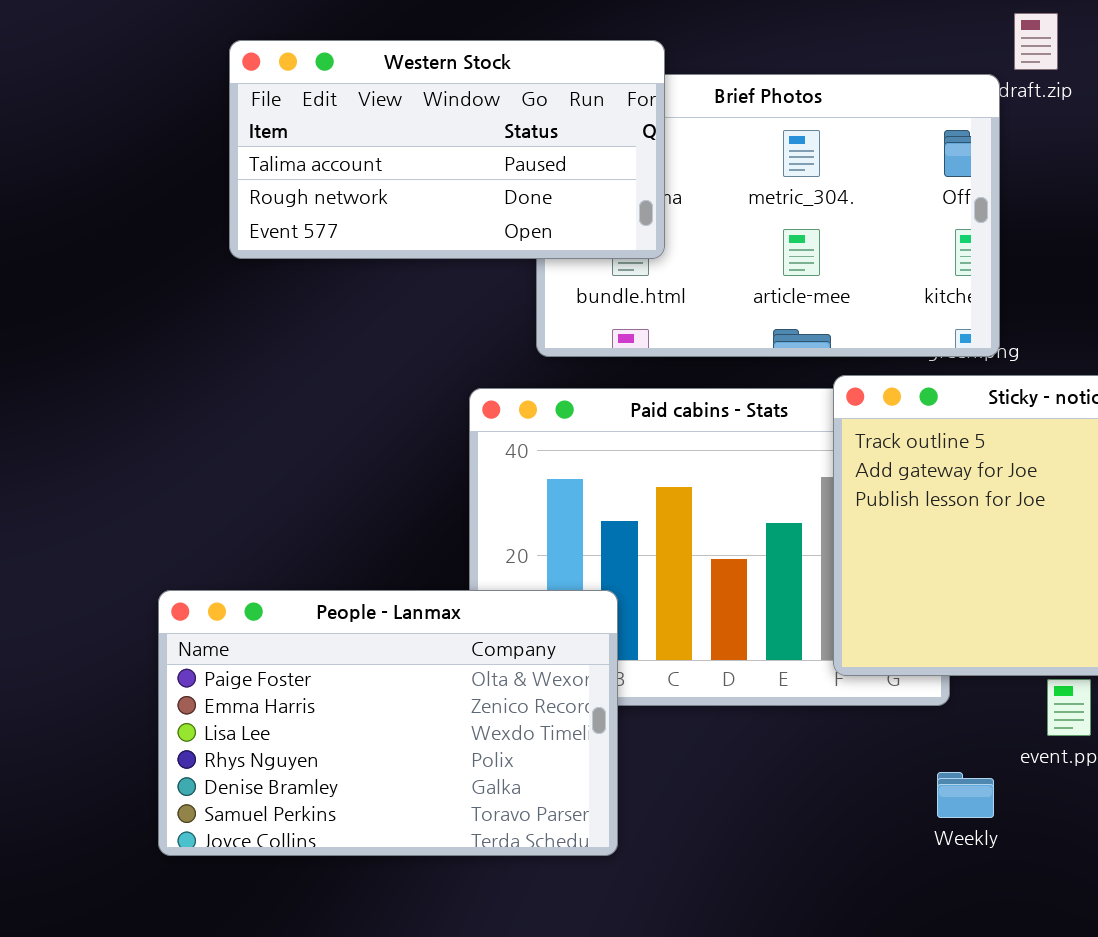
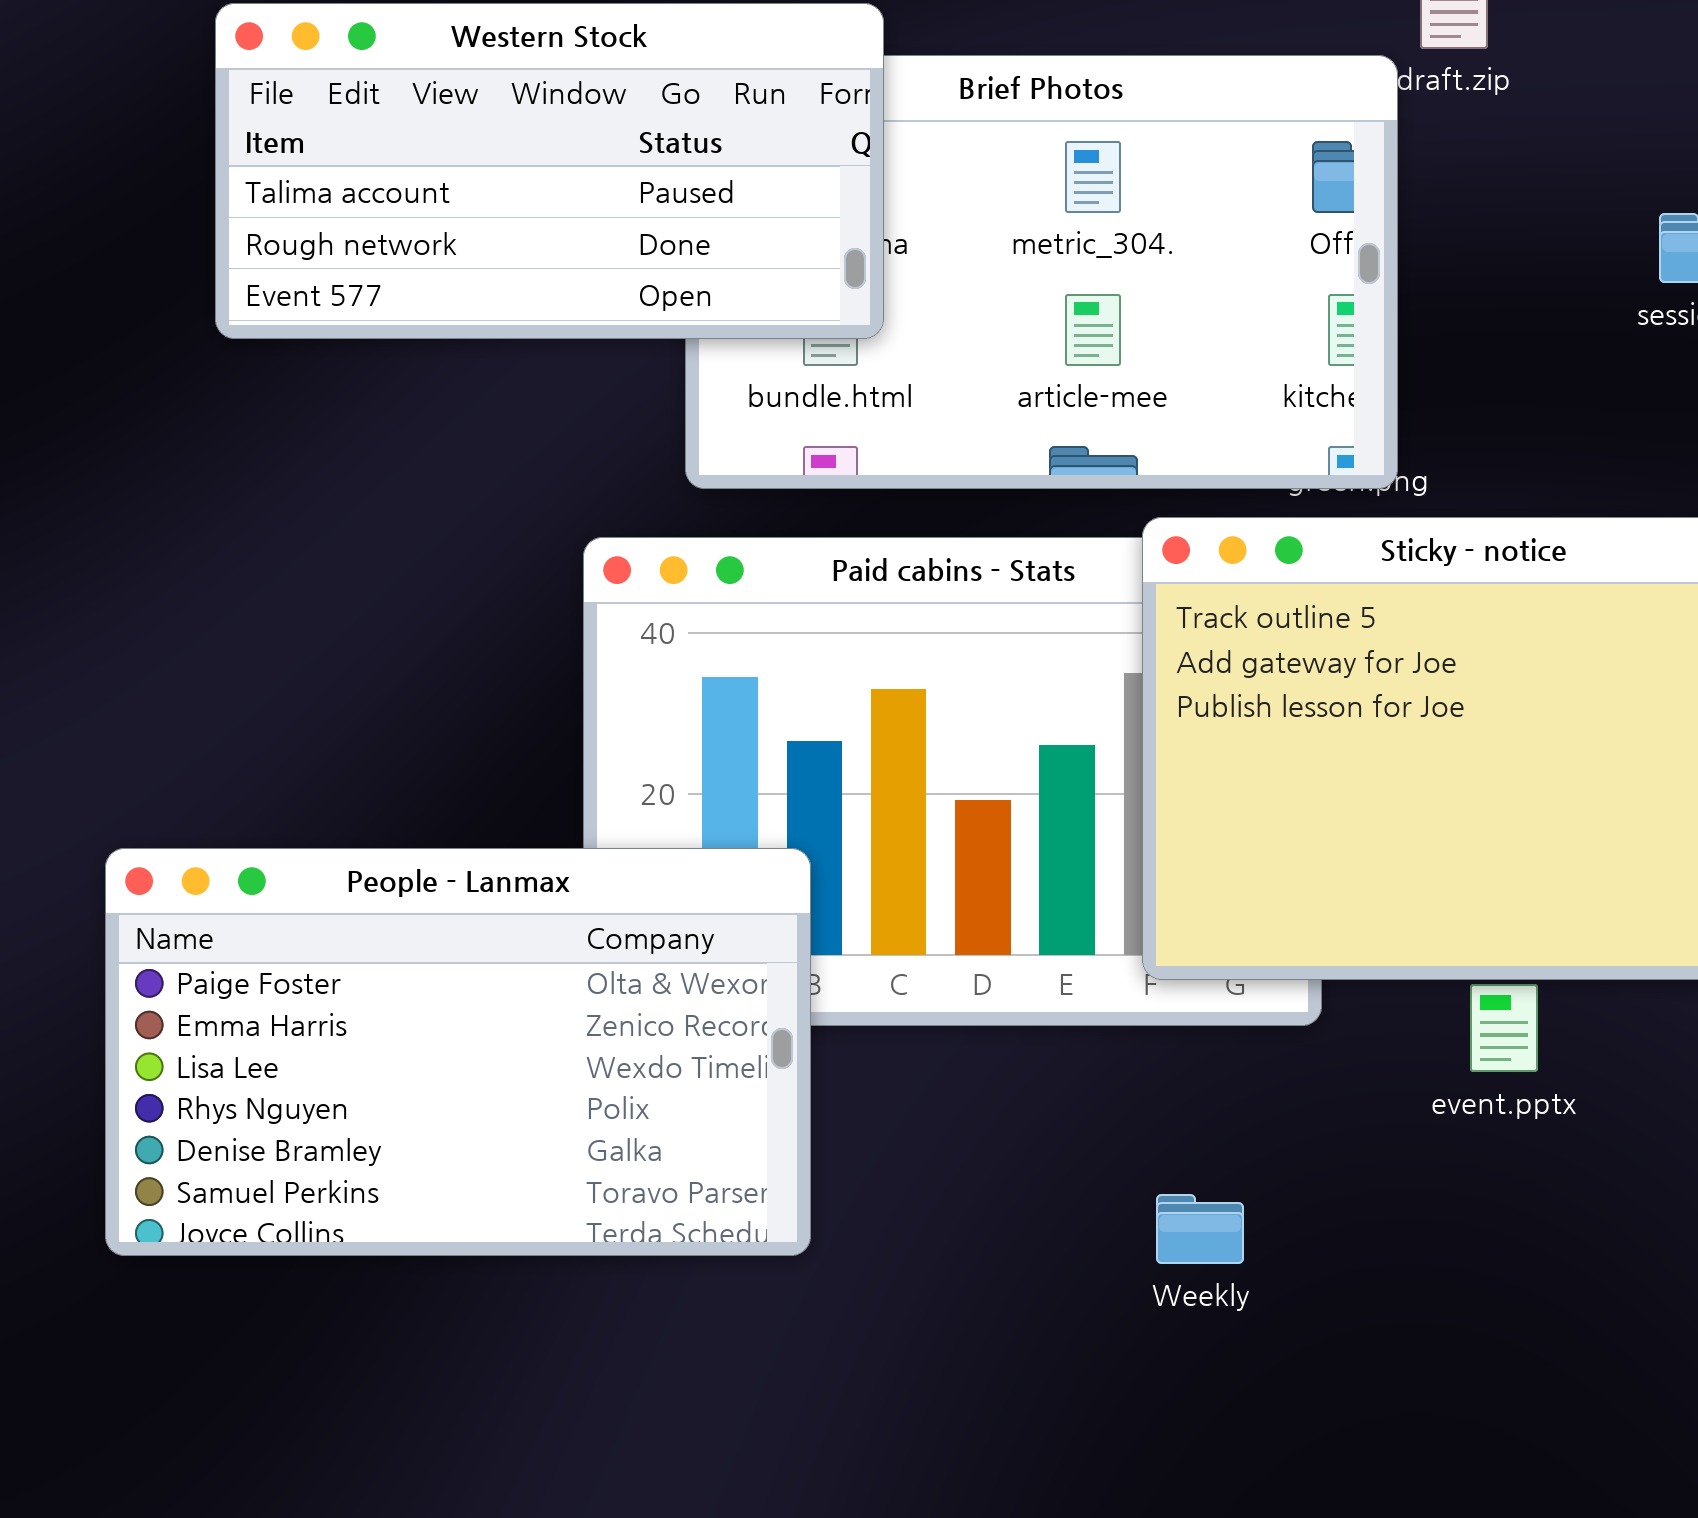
Weekly: [937,772,994,818] -> [1156,1194,1244,1264], moved

